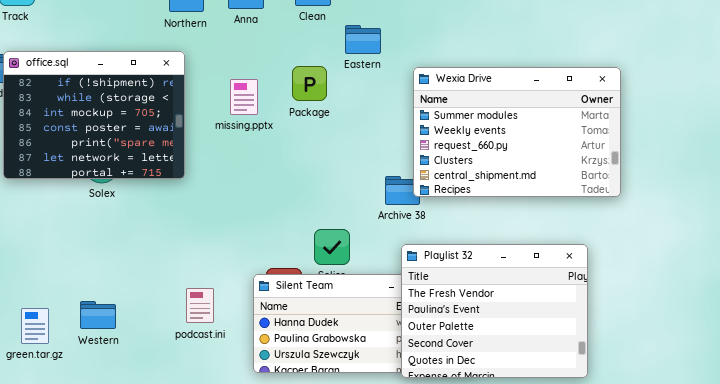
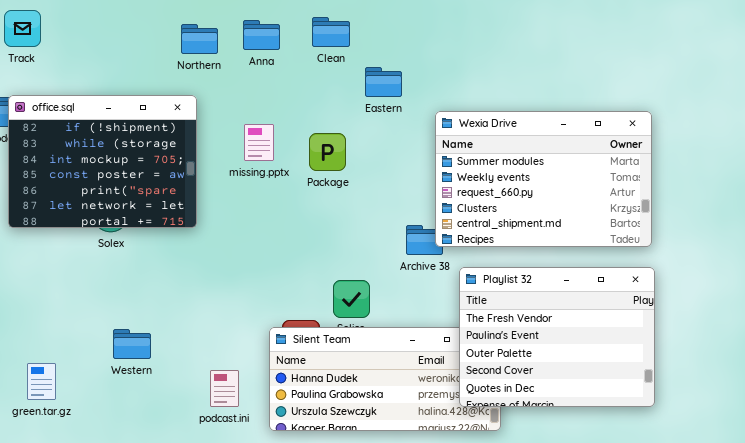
Package: [292,66,327,101] -> [309,133,346,171], moved
Playlist 32: [401,244,588,378] -> [459,267,655,407], moved
podcast.ini: [186,288,214,323] -> [210,370,239,407], moved
Western: [80,301,116,329] -> [113,329,151,359], moved

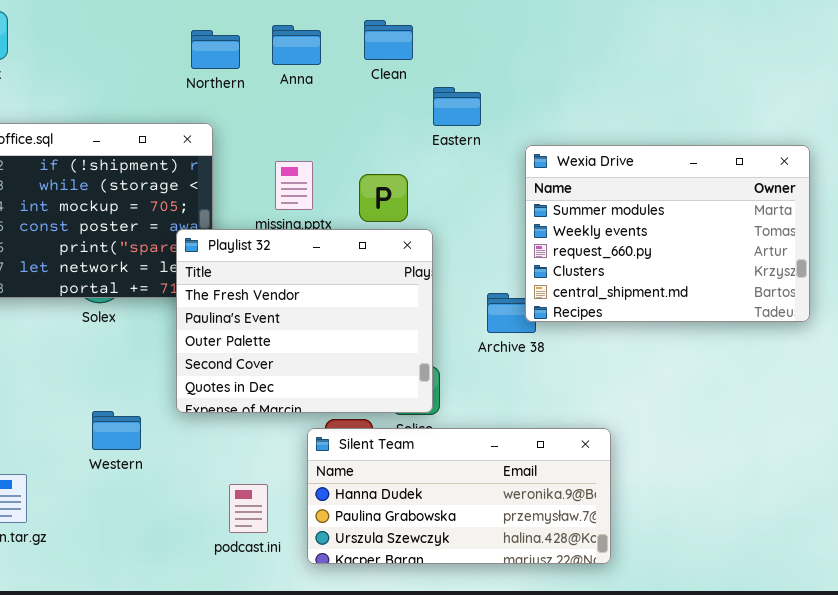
Playlist 32: [459,267,655,407] -> [176,229,433,413], moved
Western: [113,329,151,359] -> [92,411,141,450], moved

